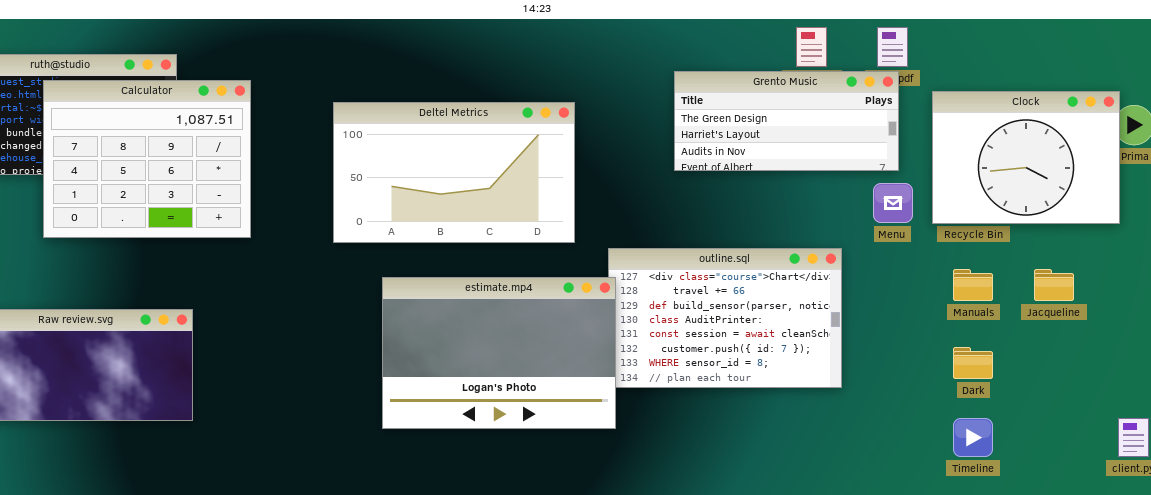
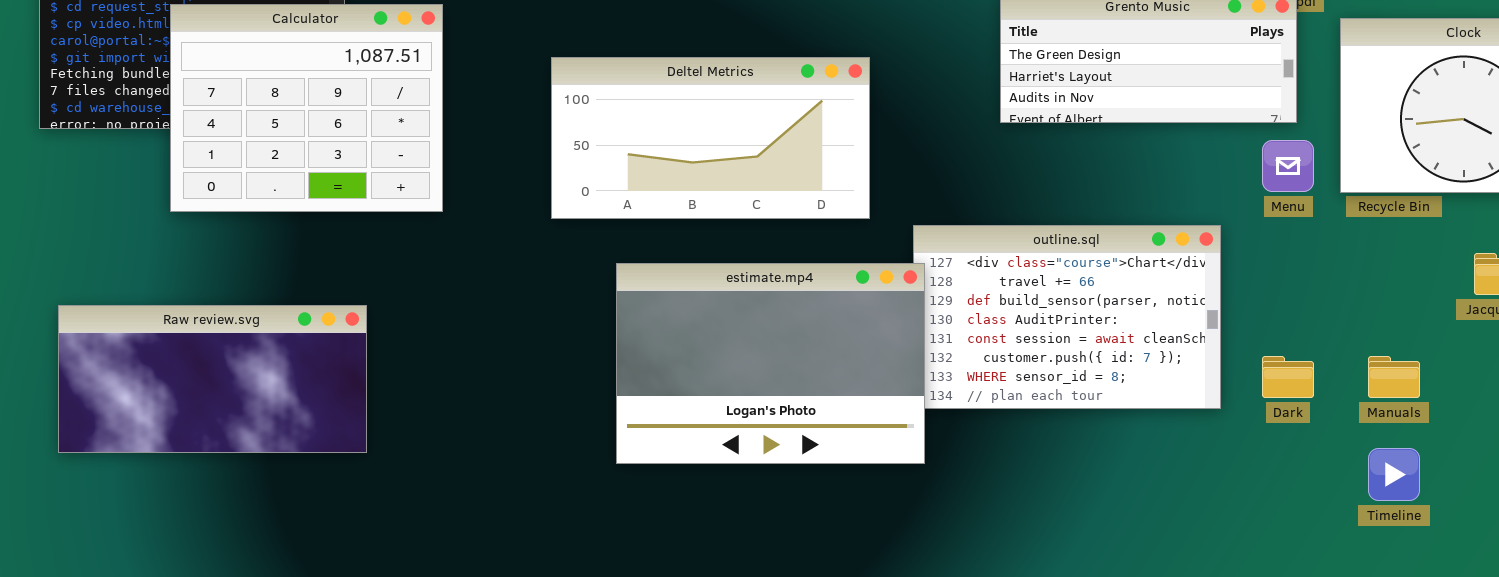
Deltel Metrics: [333,102,575,243] -> [551,57,870,219], resized
Manuals: [953,269,993,301] -> [1368,356,1420,398], moved
Dark: [953,347,993,379] -> [1262,356,1314,398], moved

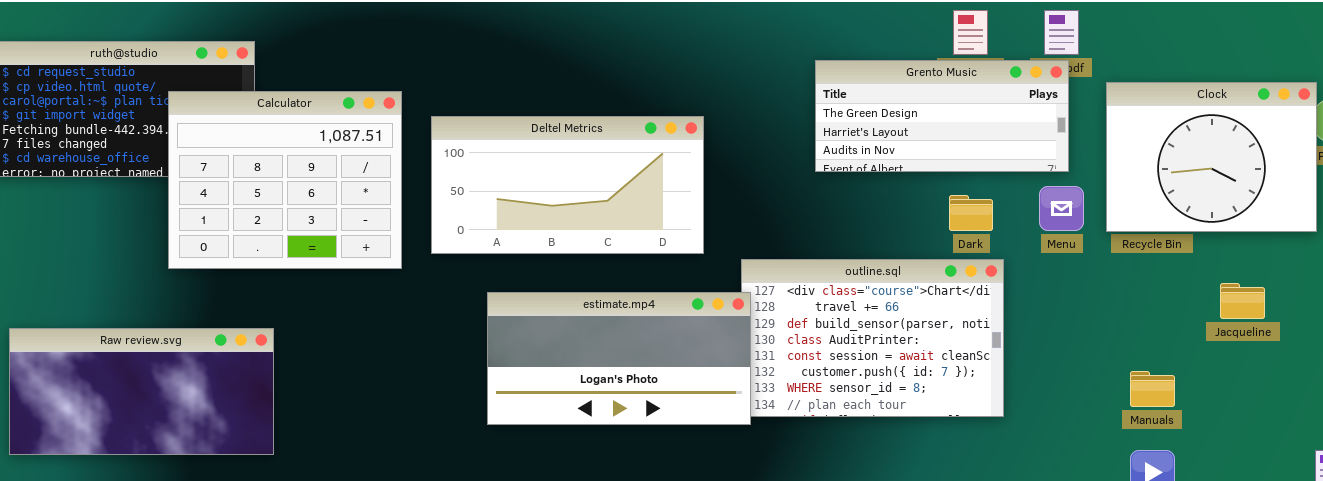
Calculator: [170,4,443,212] -> [168,91,402,269], moved
estimate.mp4: [616,263,925,464] -> [487,292,751,425], resized
Dark: [1262,356,1314,398] -> [949,195,993,231], moved

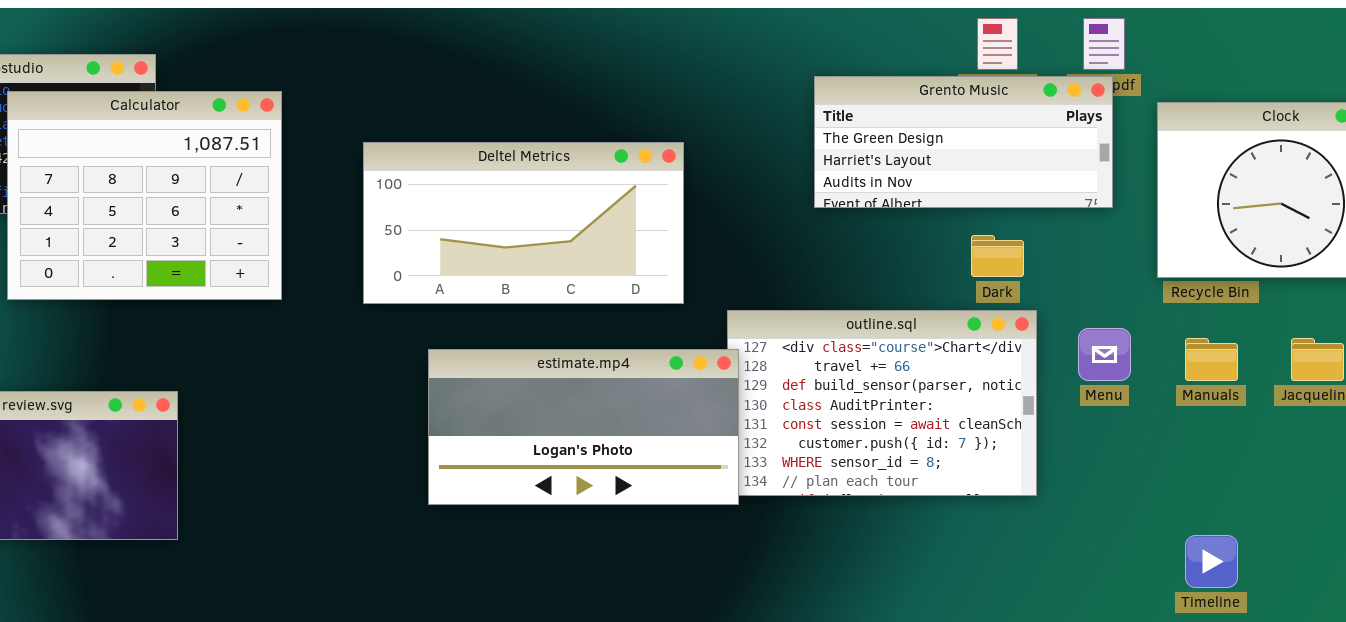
Calculator: [168,91,402,269] -> [7,91,282,300], moved
Menu: [1039,186,1084,231] -> [1078,328,1131,381], moved
Manuals: [1130,371,1175,407] -> [1185,338,1238,381], moved

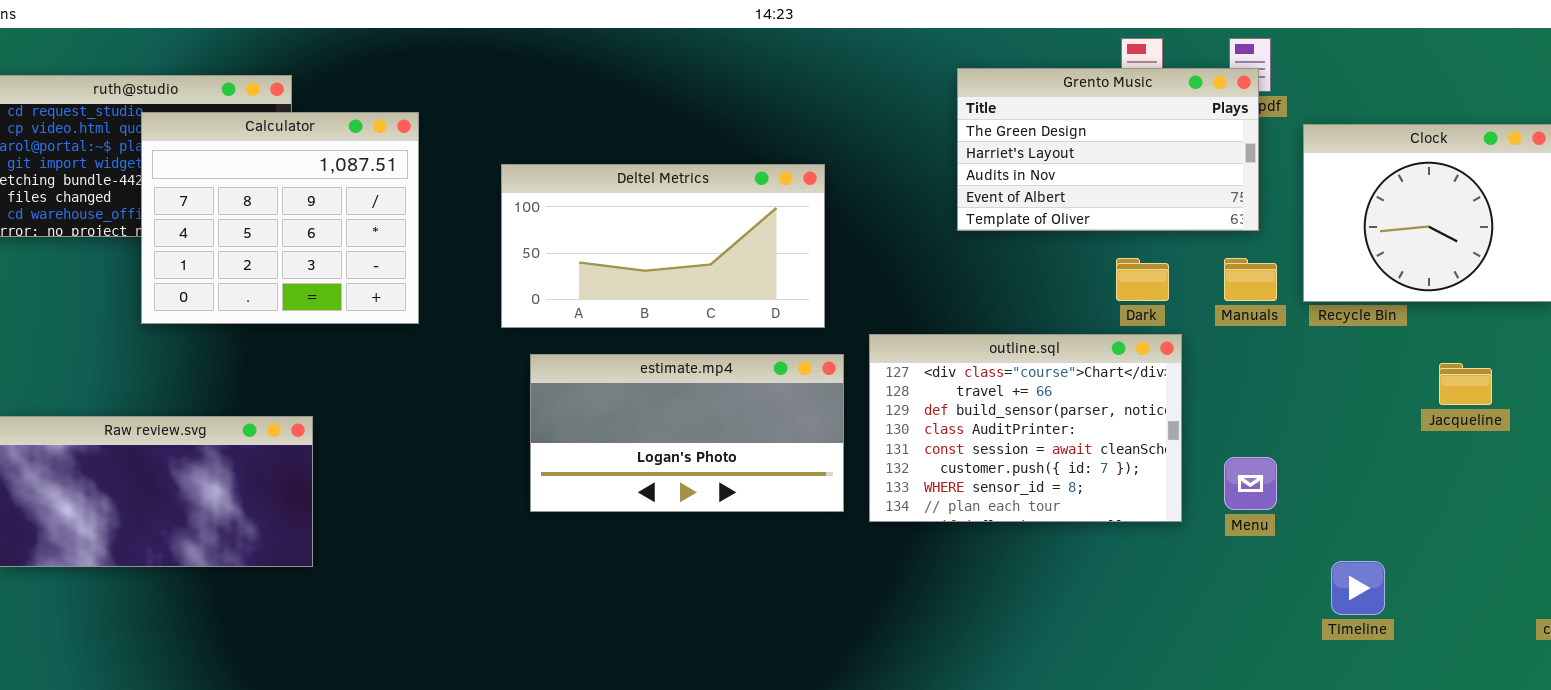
Grento Music: [814,76,1113,208] -> [957,68,1259,231], resized
Menu: [1078,328,1131,381] -> [1224,457,1277,510], moved
Manuals: [1185,338,1238,381] -> [1224,258,1277,301], moved
estimate.mp4: [428,349,739,505] -> [530,354,844,512], moved

